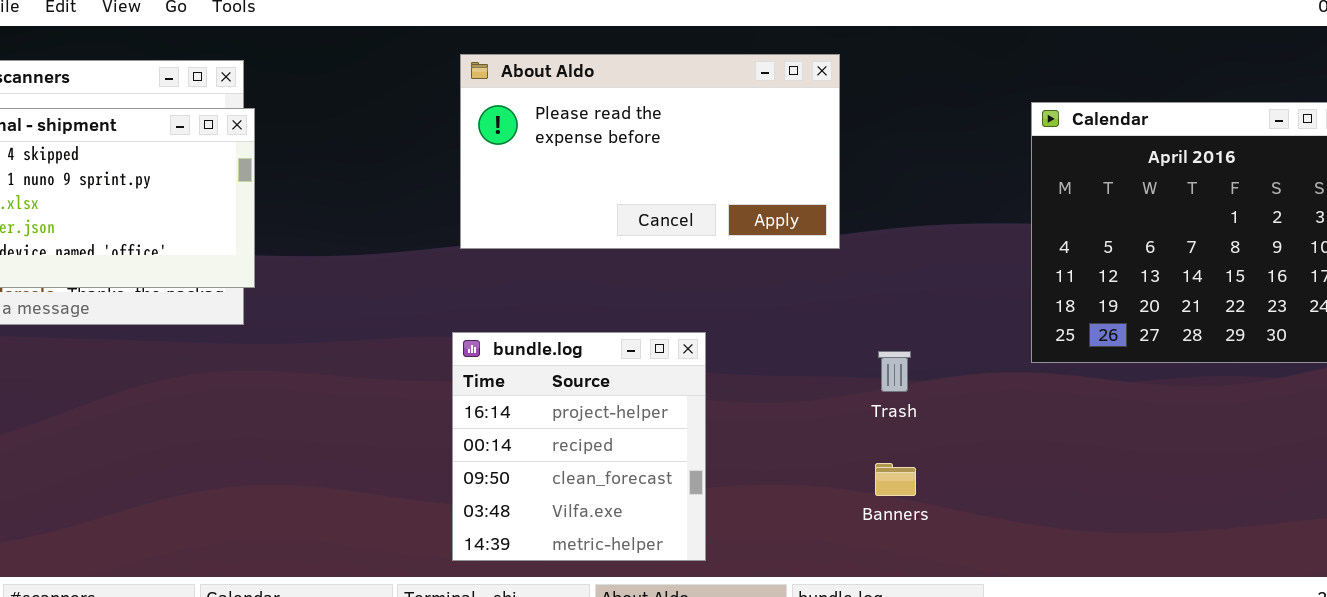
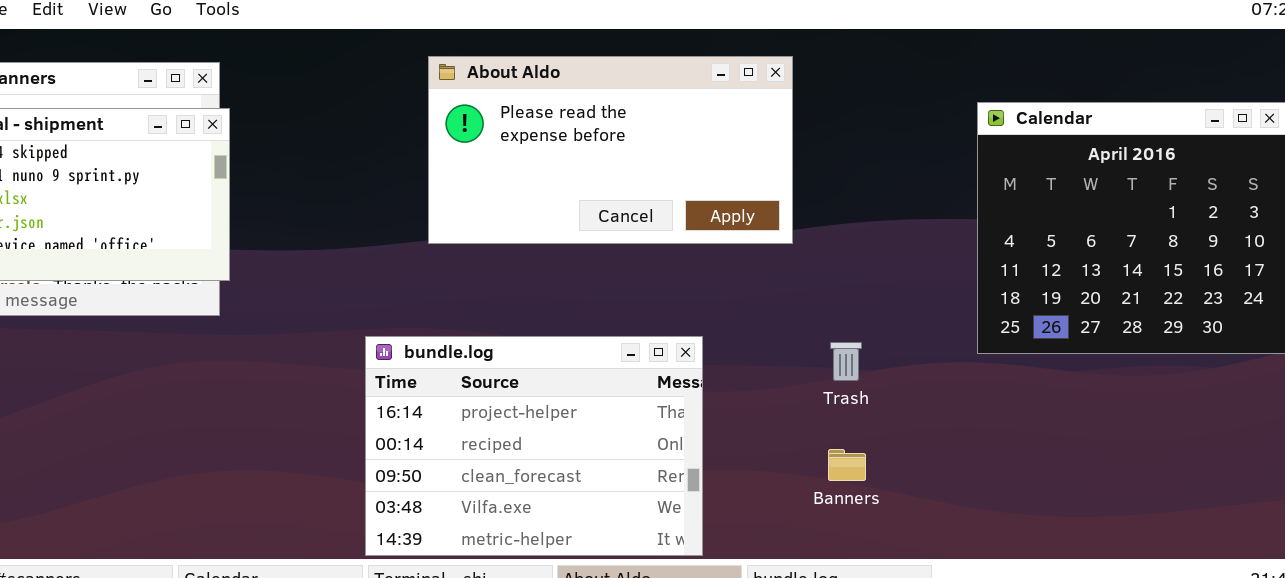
bundle.log: [452,332,706,561] -> [365,336,703,556], moved, resized

